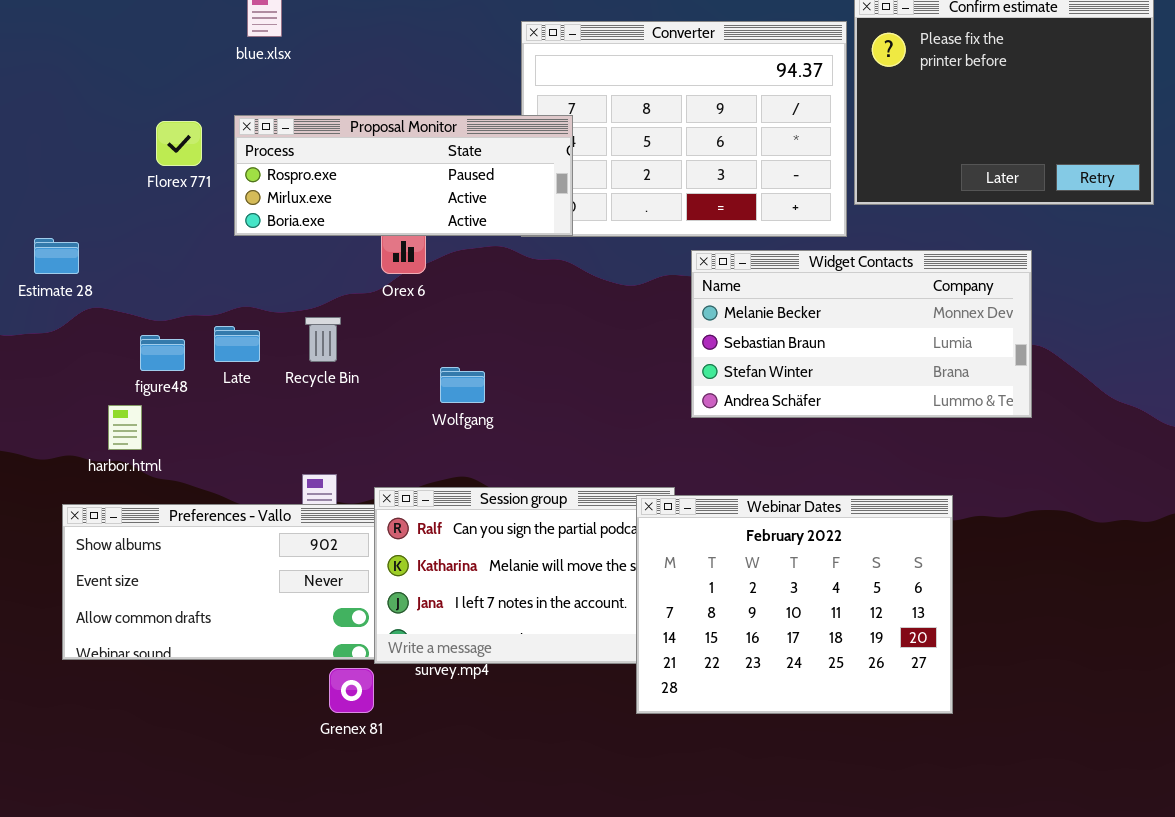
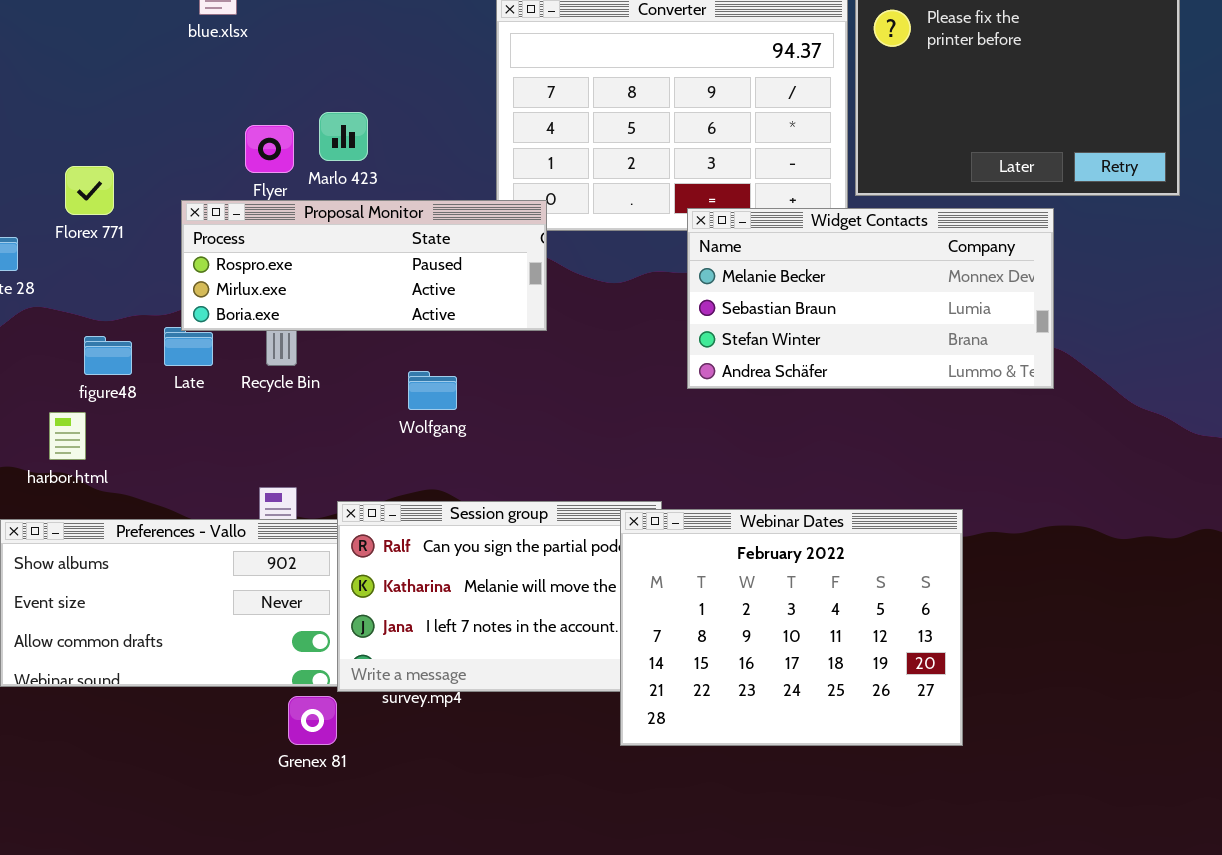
Proposal Monitor: [234,115,573,236] -> [181,200,547,331], moved
Florex 771: [156,121,202,166] -> [65,166,114,215], moved
Widget Contacts: [691,250,1032,418] -> [687,208,1054,389], moved

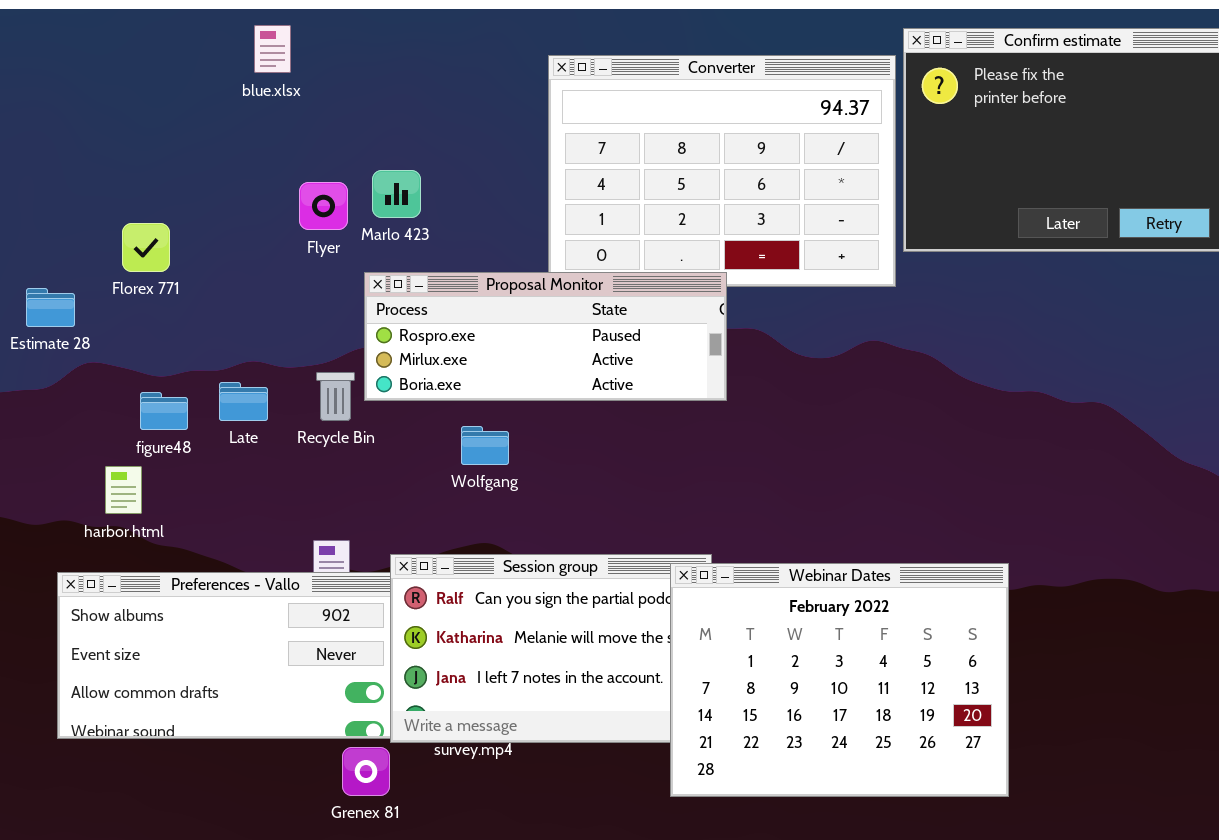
Proposal Monitor: [181,200,547,331] -> [364,272,727,401], moved
Widget Contacts: [687,208,1054,389] -> none, closed

